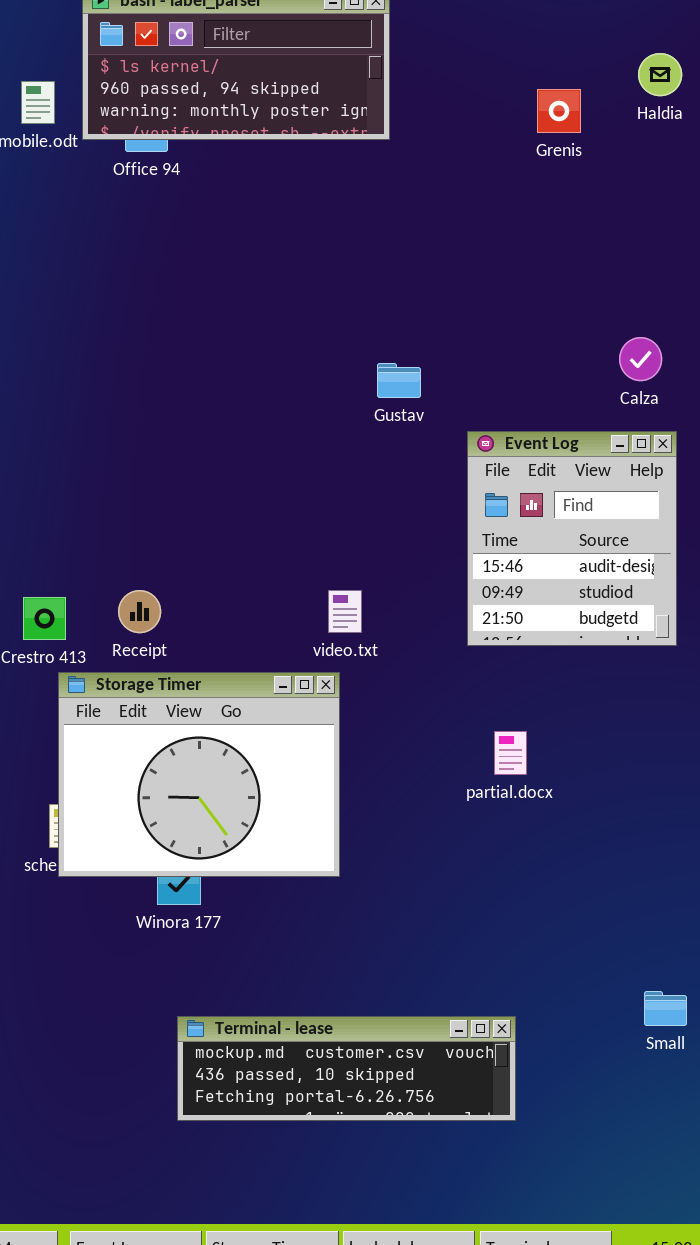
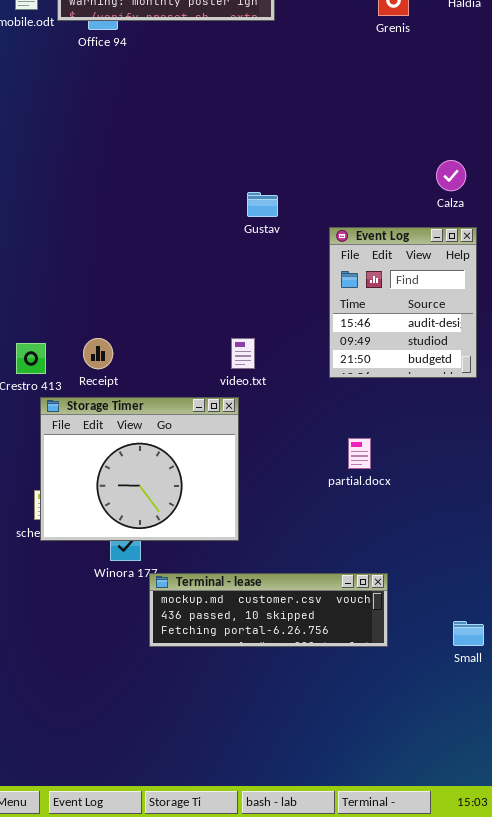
Gustav: [377,363,421,398] -> [247,192,278,217], moved
Terminal - lease: [177,1016,516,1121] -> [149,573,388,647], moved

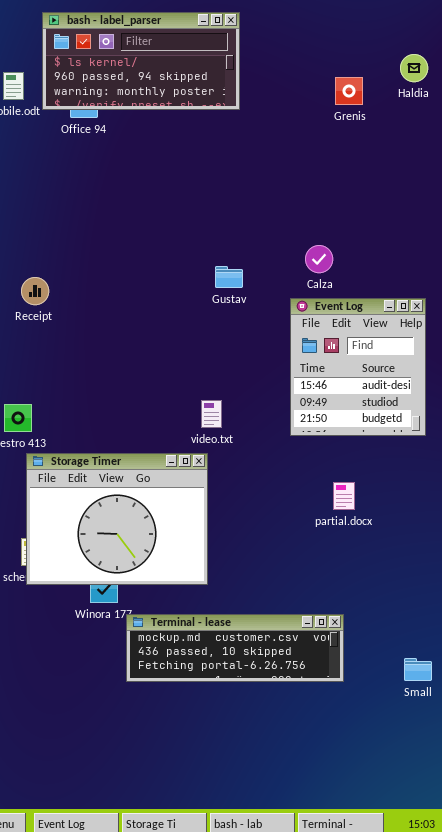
Calza: [436,160,466,191] -> [305,245,333,273], moved
Receipt: [83,338,113,369] -> [21,277,49,305], moved
partial.docx: [348,438,371,469] -> [333,482,355,510], moved

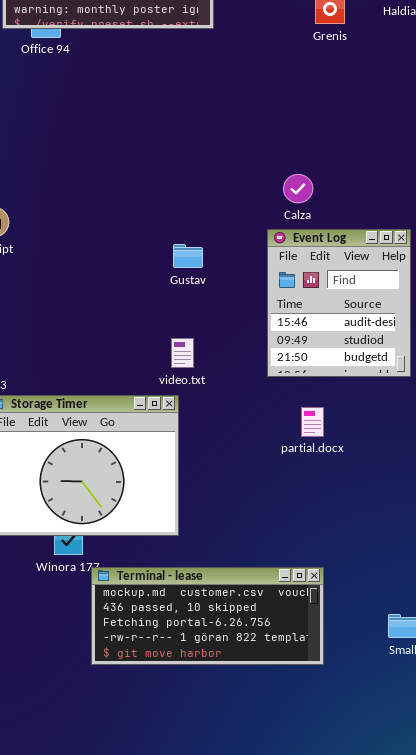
Gustav: [215,266,243,288] -> [173,244,203,268], moved
partial.docx: [333,482,355,510] -> [301,407,324,437], moved
Terminal - lease: [126,614,344,682] -> [91,567,324,665], resized

